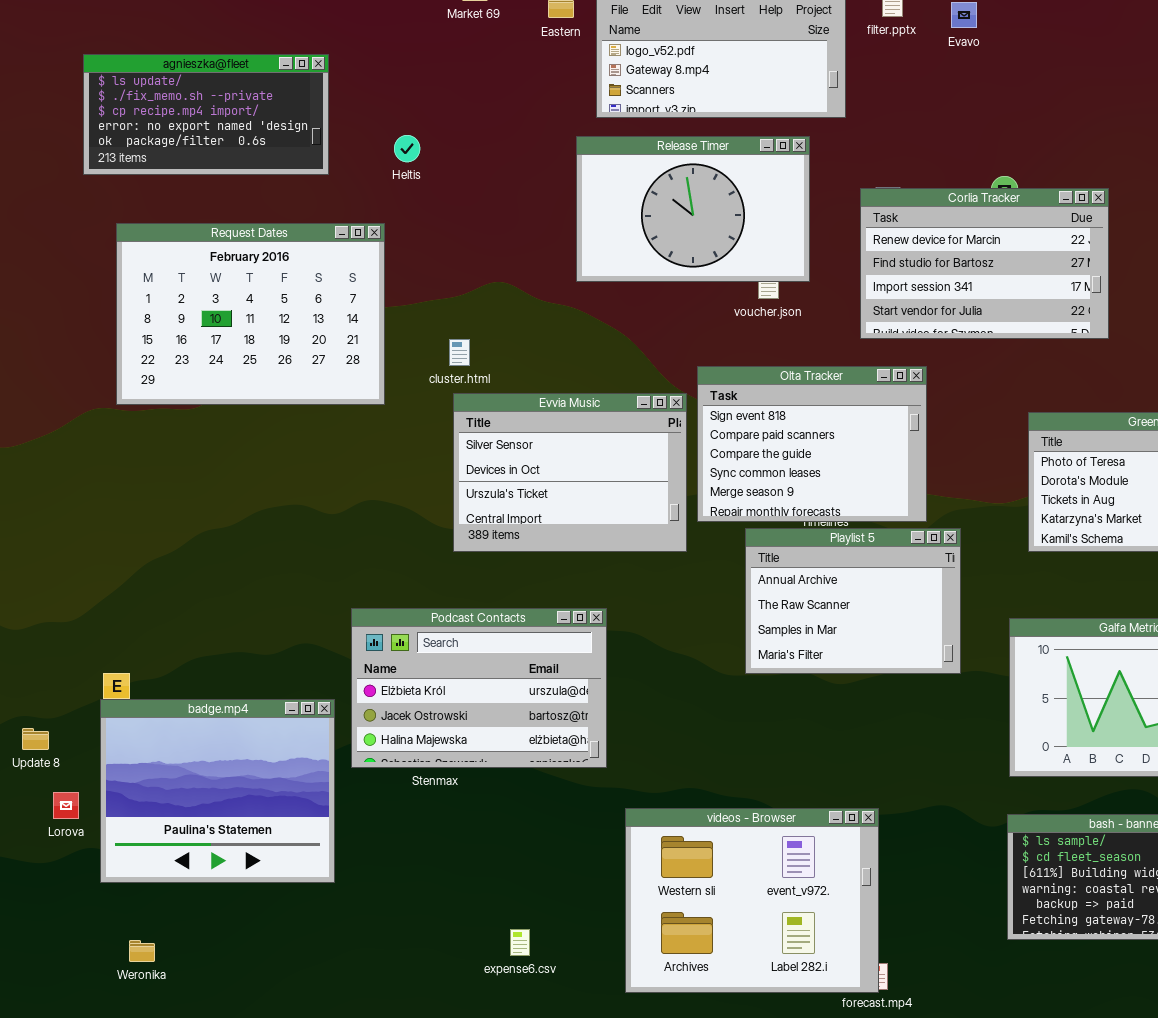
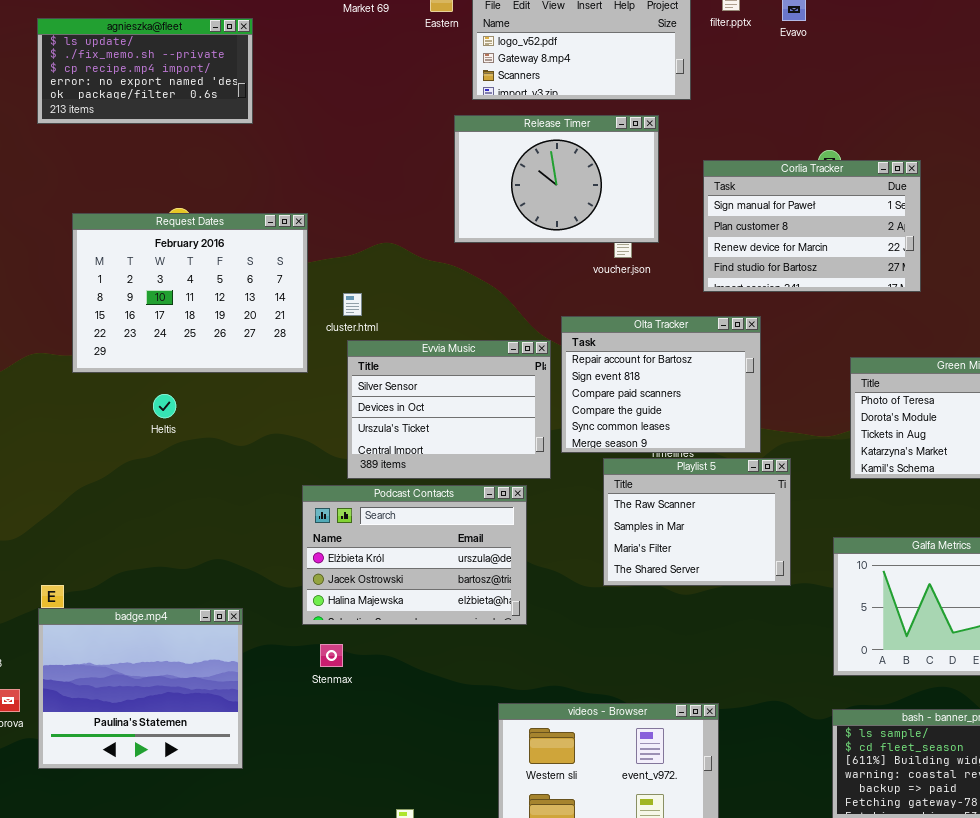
agnieszka@fleet: [83,54,329,175] -> [37,18,253,124], moved
Heltis: [394,135,420,162] -> [153,394,176,418], moved
Corlia Tracker: [860,188,1109,339] -> [703,160,921,292], scrolled up 2 rows
Request Dates: [116,223,385,405] -> [72,213,308,373], moved
Olta Tracker: [697,366,927,522] -> [561,316,761,453], scrolled up 1 row
Playlist 5: [745,528,961,674] -> [603,458,791,586], scrolled down 1 row
Podcast Contacts: [351,608,607,768] -> [302,485,527,625], moved

